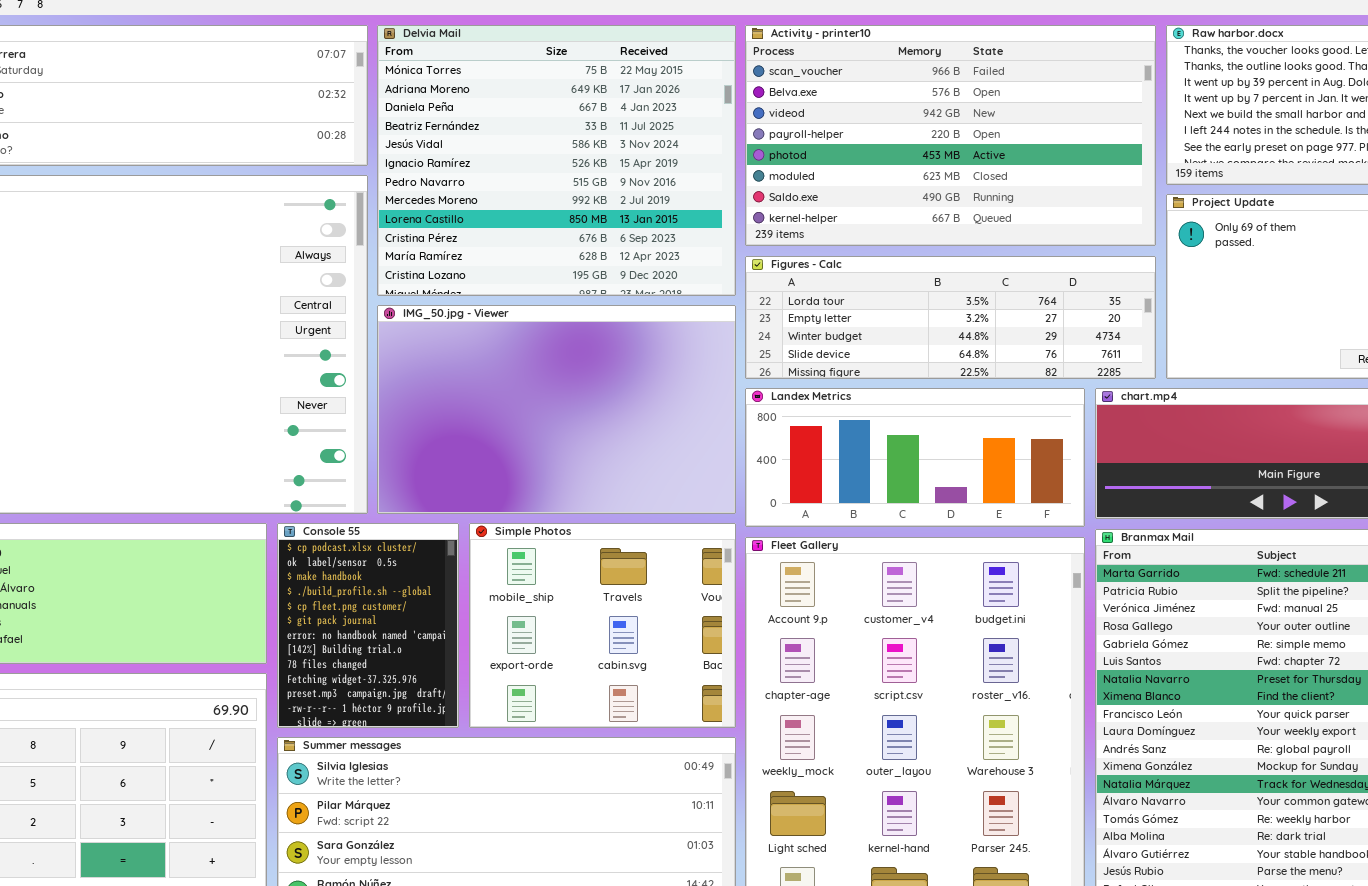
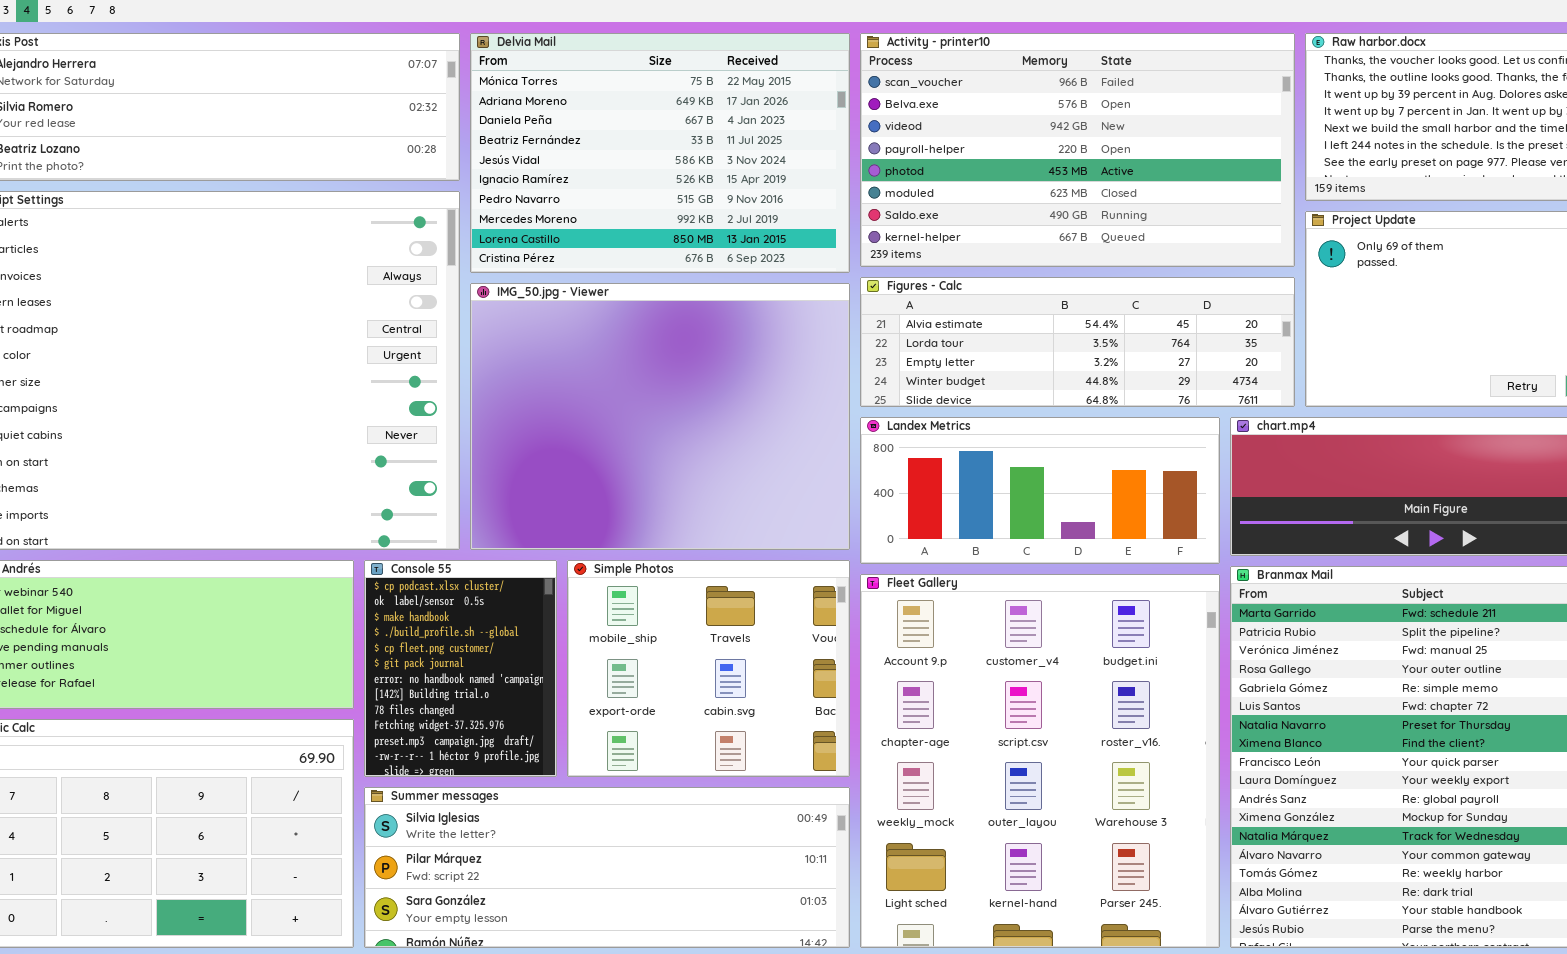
Delvia Mail: [377,25,736,296] -> [470,33,850,273], resized
Figures - Calc: [745,256,1156,379] -> [860,277,1295,407], scrolled up 1 row
IMG_50.jpg - Viewer: [377,305,736,514] -> [470,283,850,550], resized

